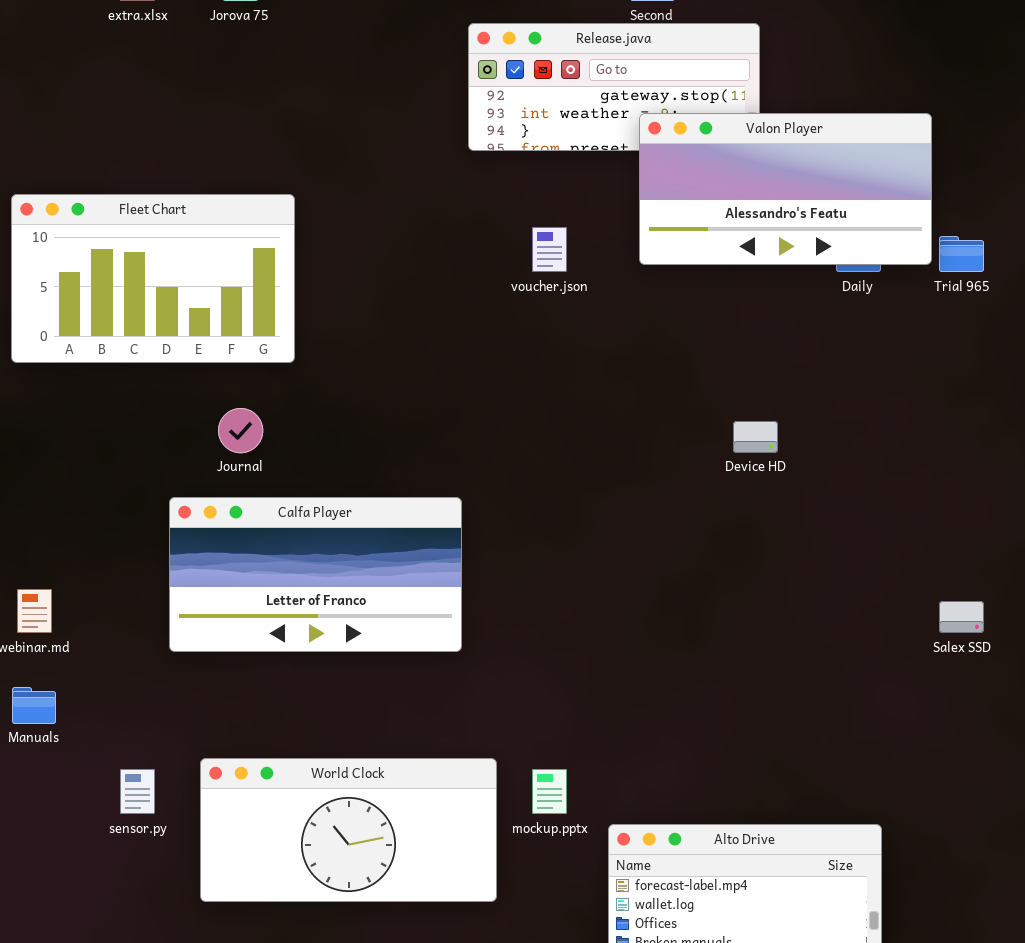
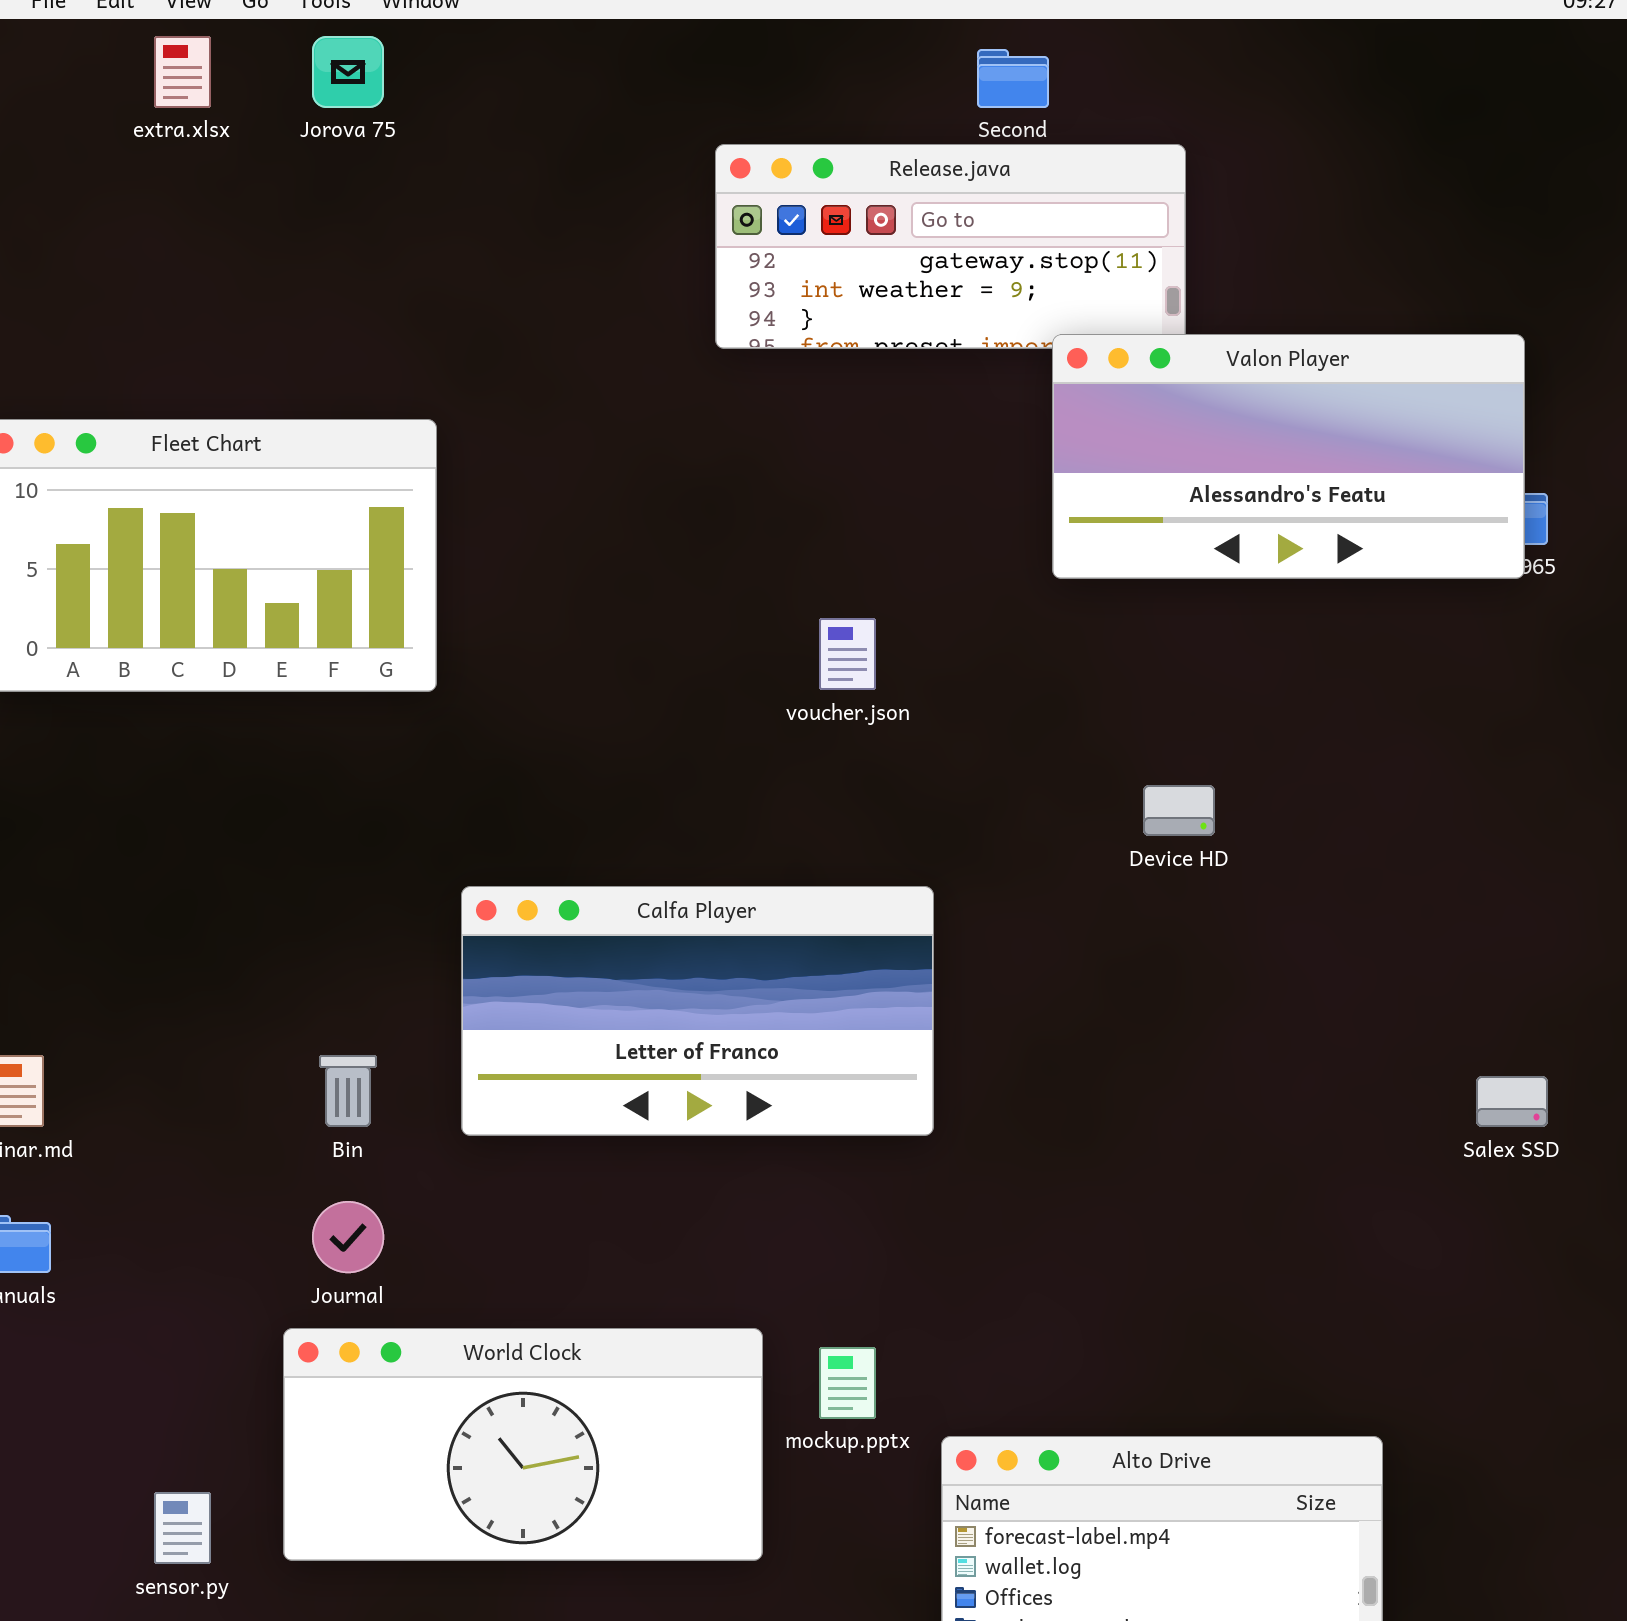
Valon Player: [639,113,932,265] -> [1052,334,1525,579], moved
voucher.json: [532,227,567,272] -> [819,618,876,690], moved
Journal: [218,408,263,453] -> [312,1201,384,1273], moved
Calfa Player: [169,497,462,652] -> [461,886,934,1136], moved
sensor.py: [120,769,155,814] -> [154,1492,211,1564], moved

